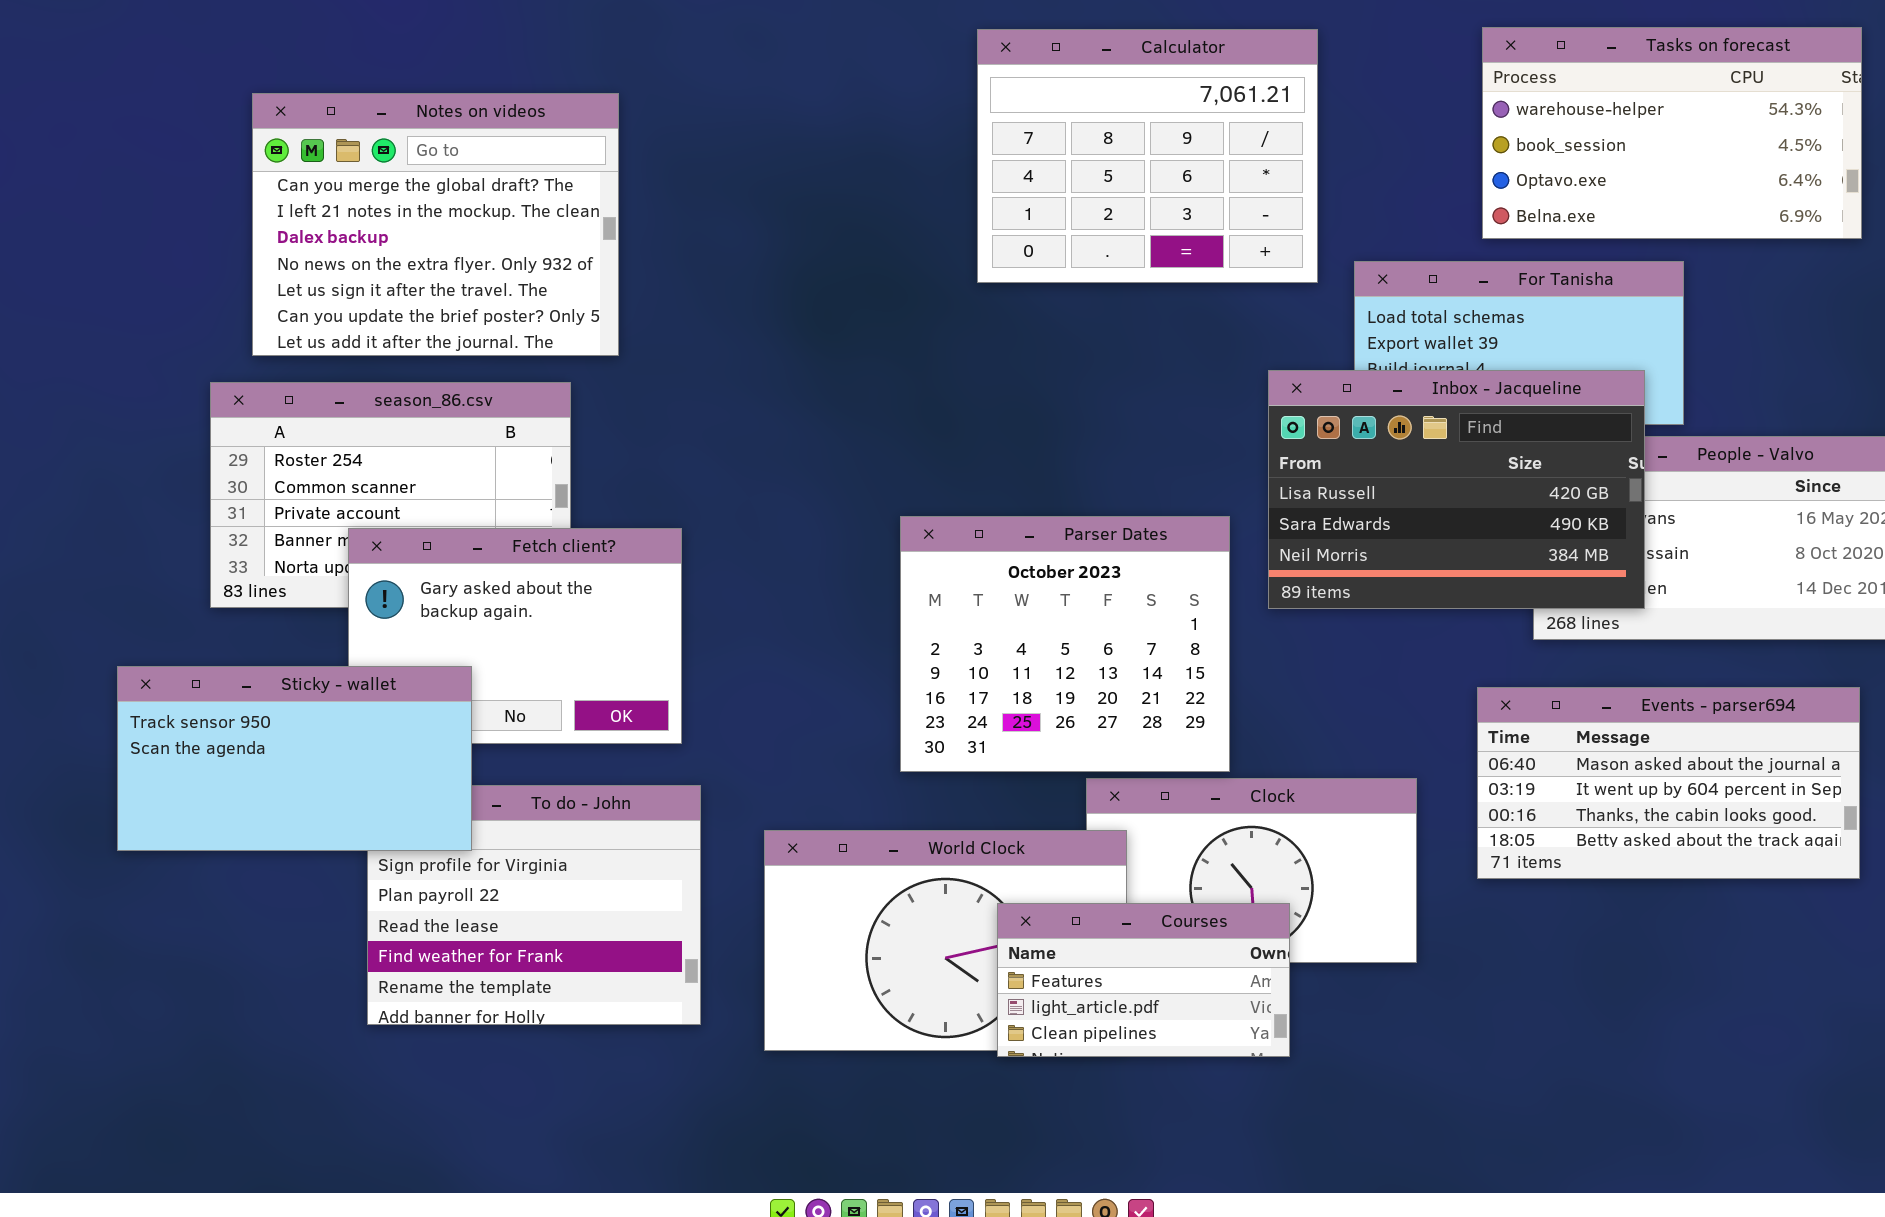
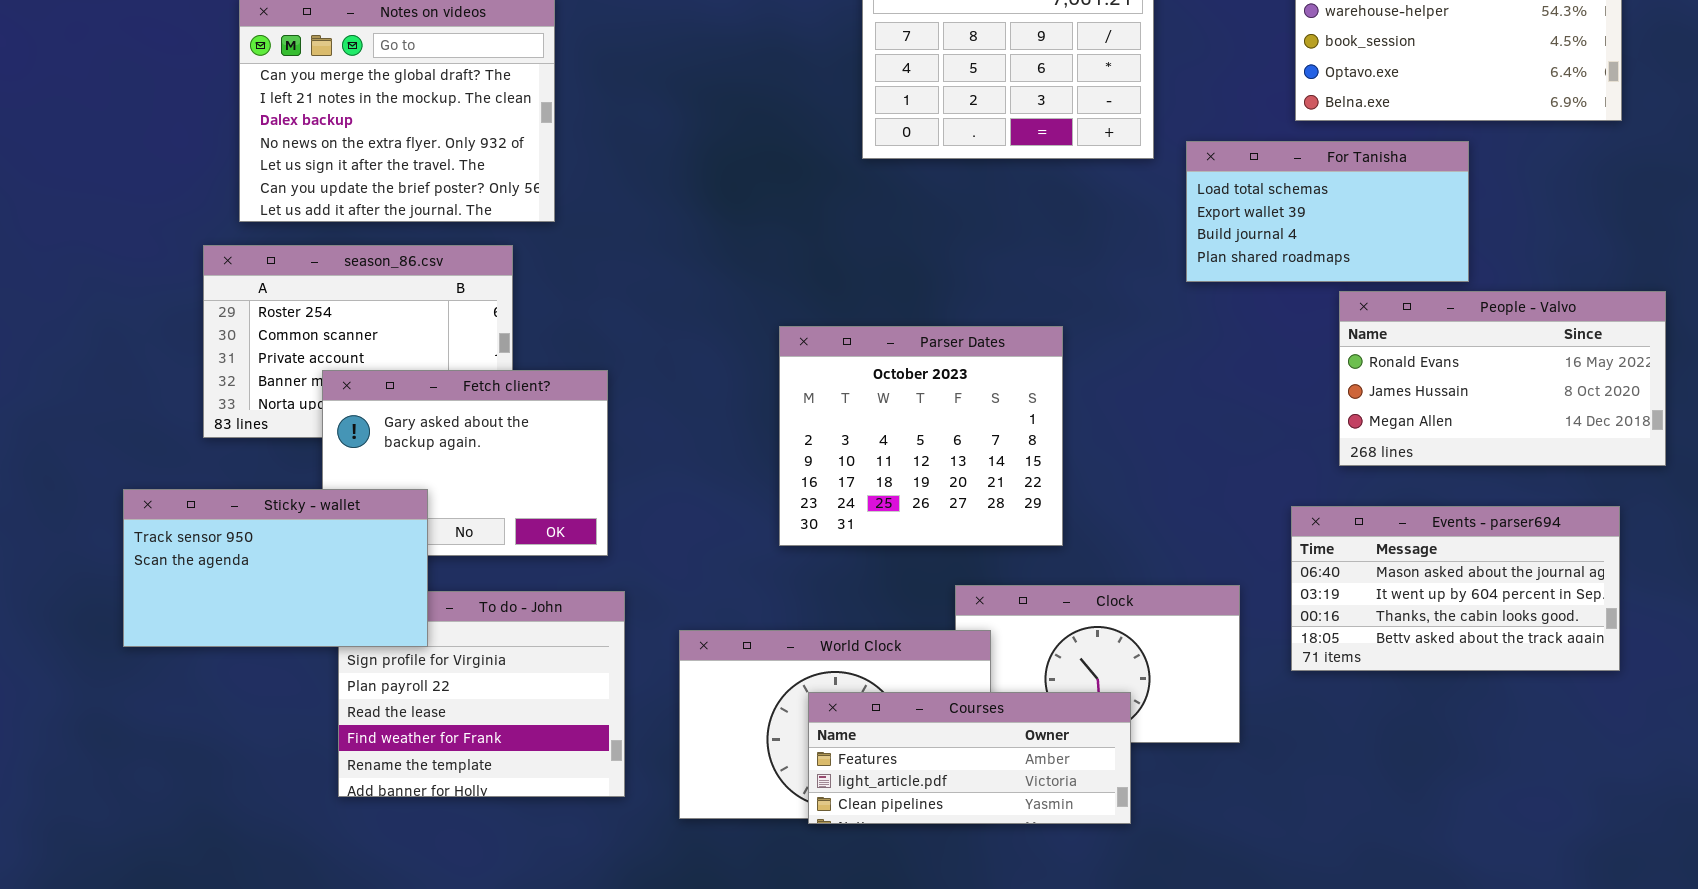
Inbox - Jacqueline: [1268,370,1645,609] -> none, closed
Parser Dates: [900,516,1230,772] -> [779,326,1063,546], moved
Courses: [997,903,1290,1057] -> [808,692,1131,824], resized

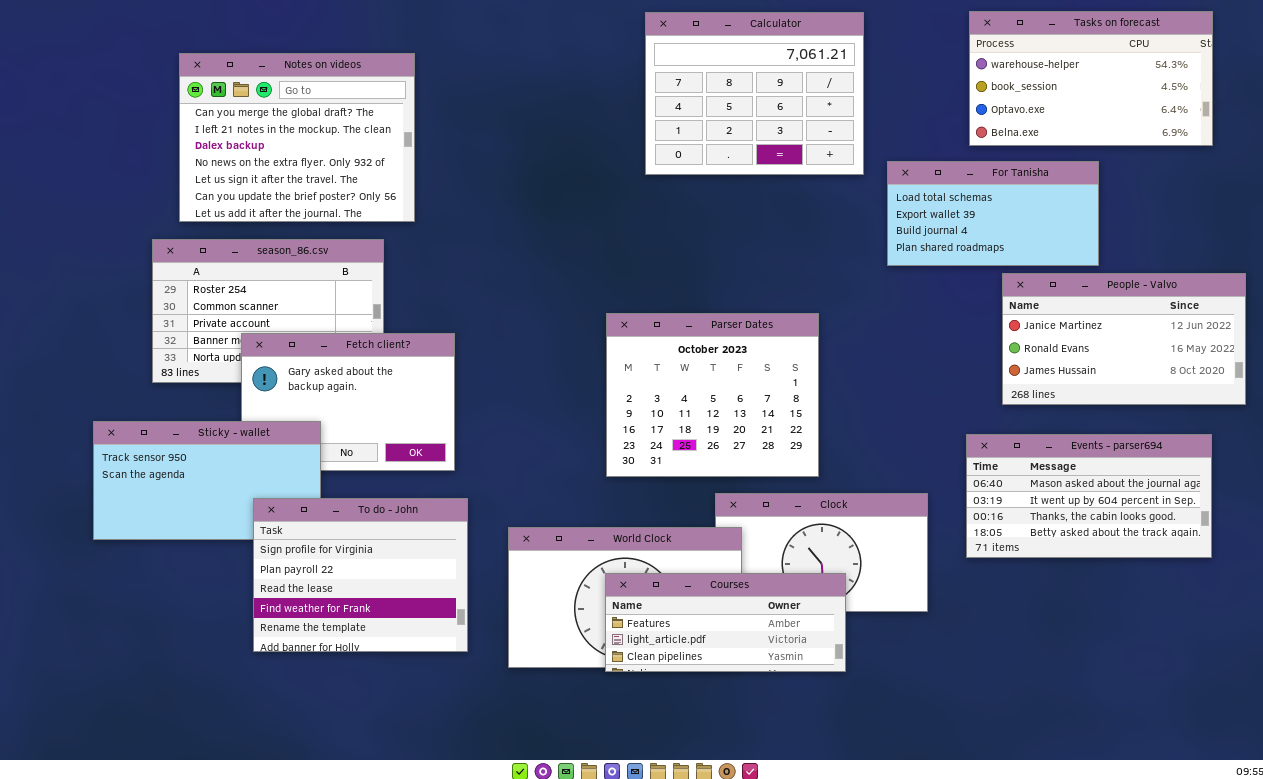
People - Valvo: [1339,291,1666,466] -> [1002,273,1246,405], scrolled up 1 row
Parser Dates: [779,326,1063,546] -> [606,313,819,477], moved
To do - John: [338,591,625,797] -> [253,498,468,652], raised

